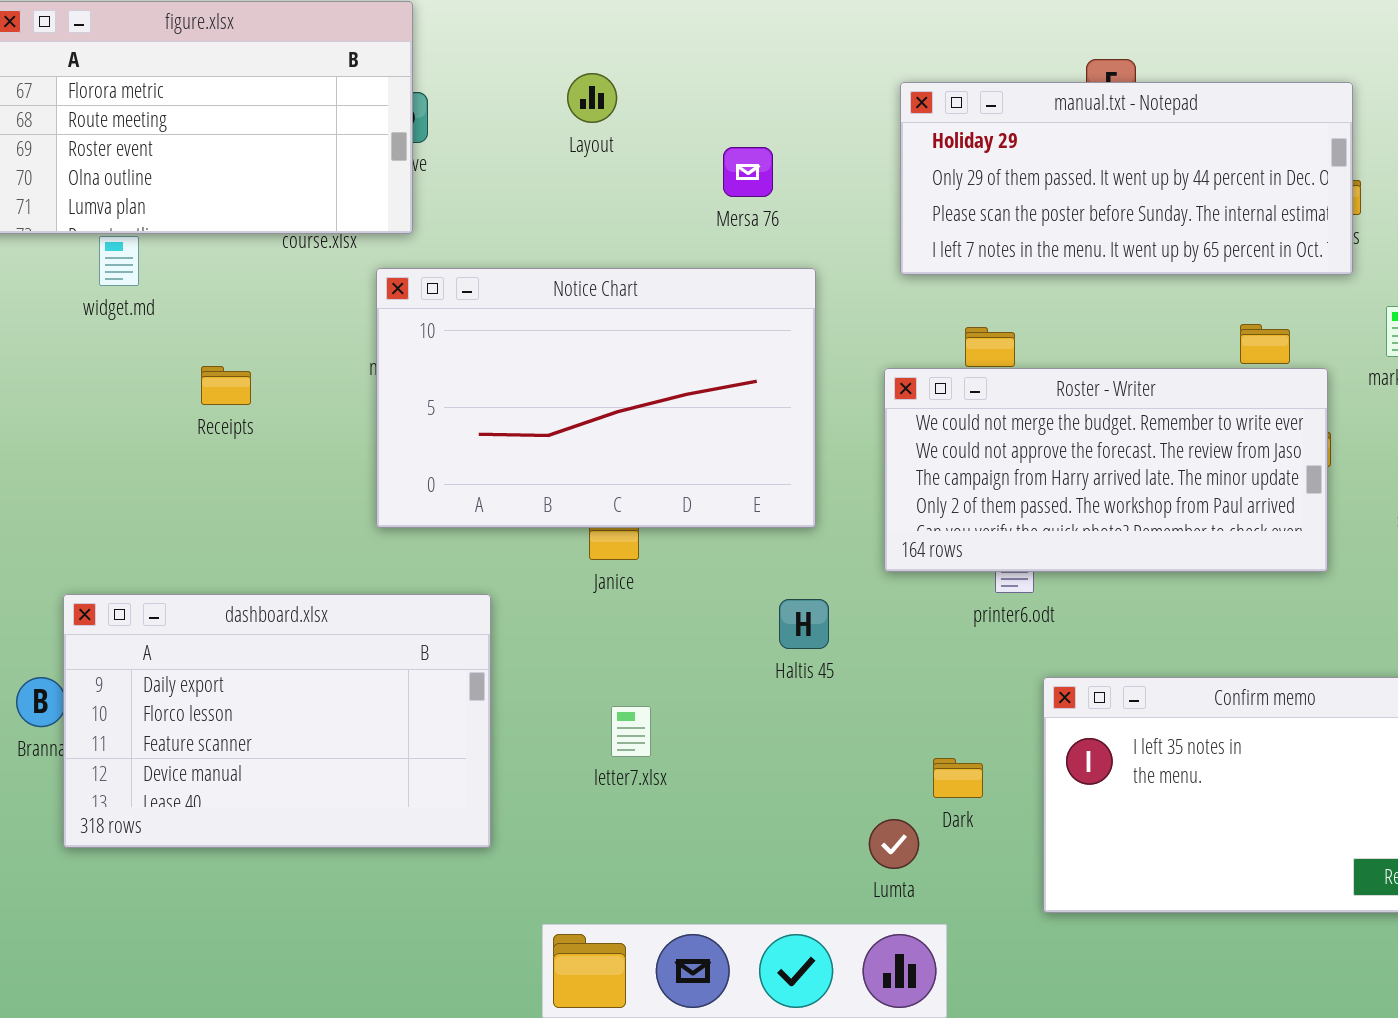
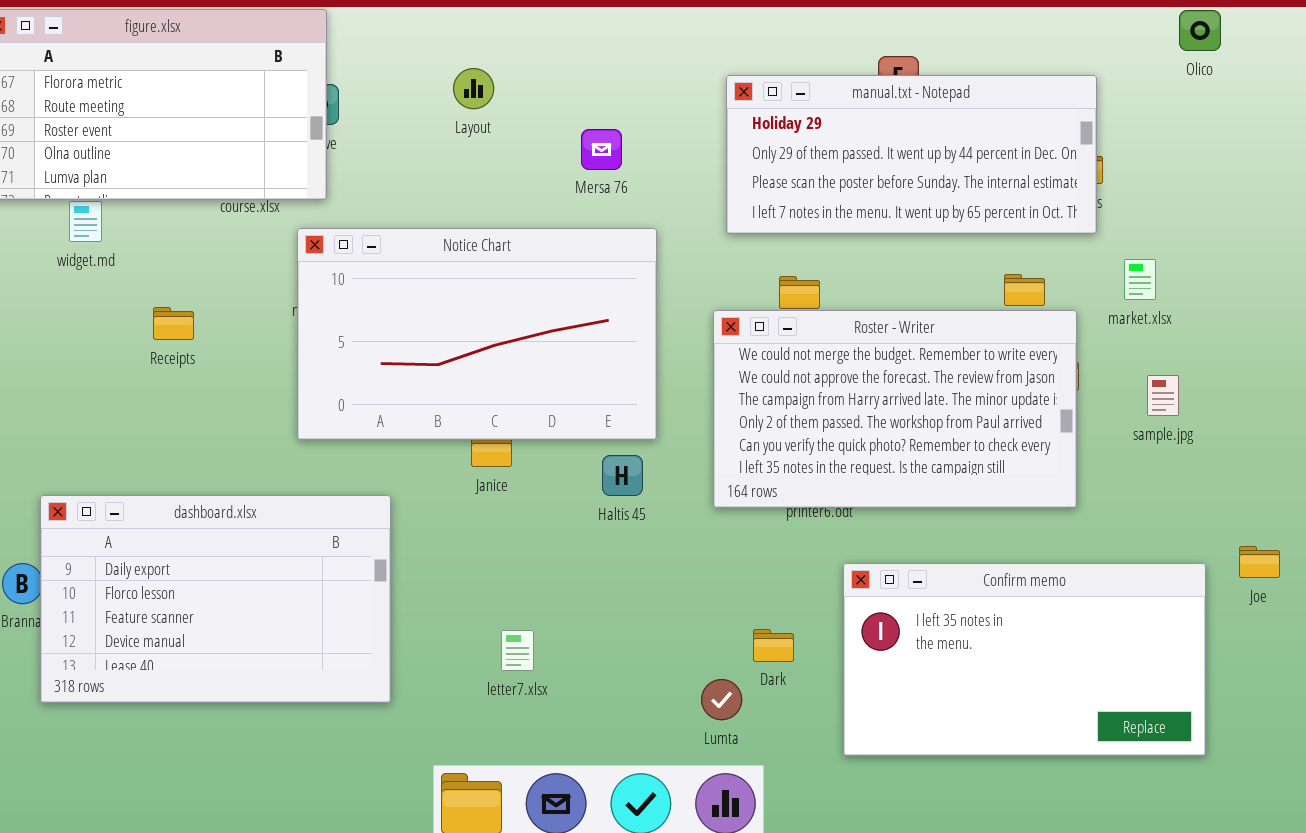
Roster - Writer: [884,368,1328,572] -> [713,310,1077,508], resized
Haltis 45: [779,599,829,649] -> [602,455,643,496], moved
letter7.xlsx: [611,706,651,757] -> [501,630,534,671], moved

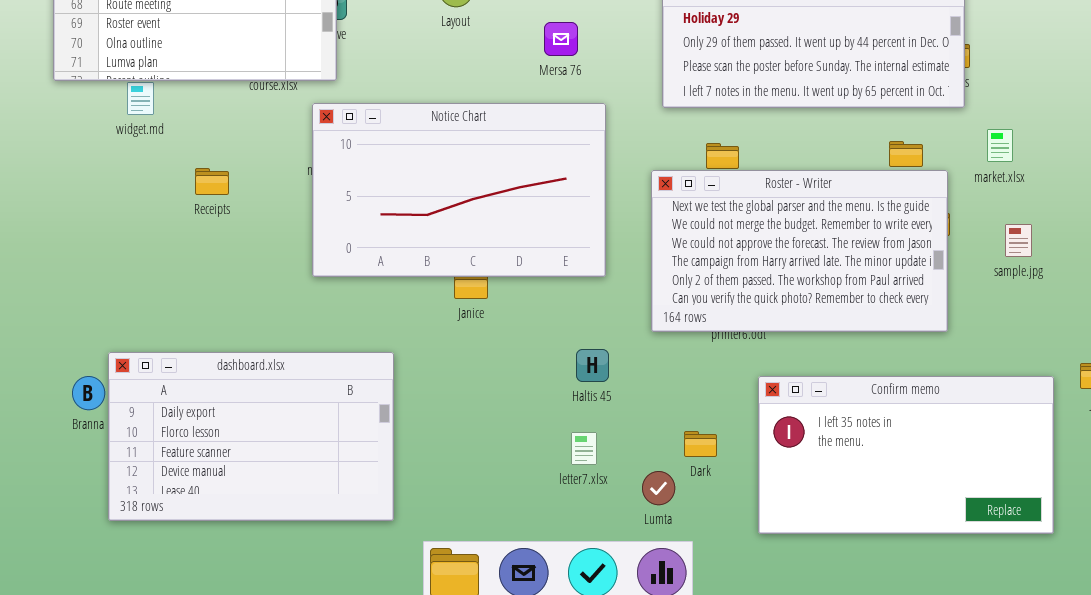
Roster - Writer: [713,310,1077,508] -> [651,170,948,332], scrolled up 1 row
Haltis 45: [602,455,643,496] -> [576,349,609,382], moved
dashboard.xlsx: [40,495,391,703] -> [108,352,394,521], moved
letter7.xlsx: [501,630,534,671] -> [571,432,597,465], moved

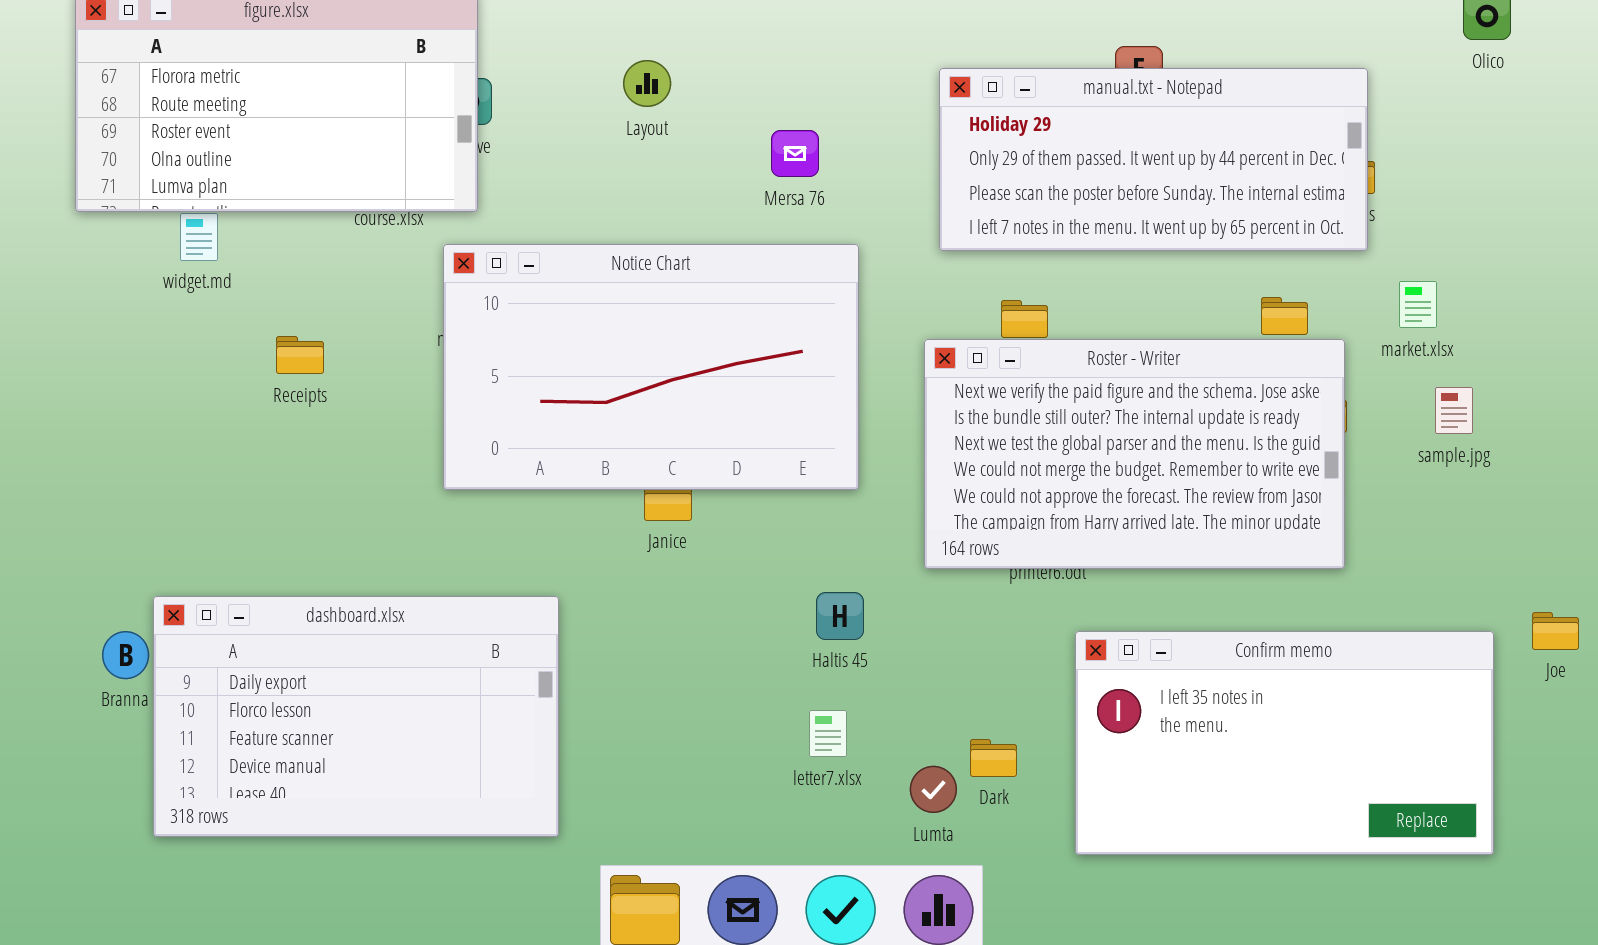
Roster - Writer: [651,170,948,332] -> [924,339,1345,569], scrolled up 2 rows
sample.jpg: [1005,224,1032,257] -> [1435,387,1473,434], moved
Dark: [684,431,717,457] -> [970,739,1017,777], moved

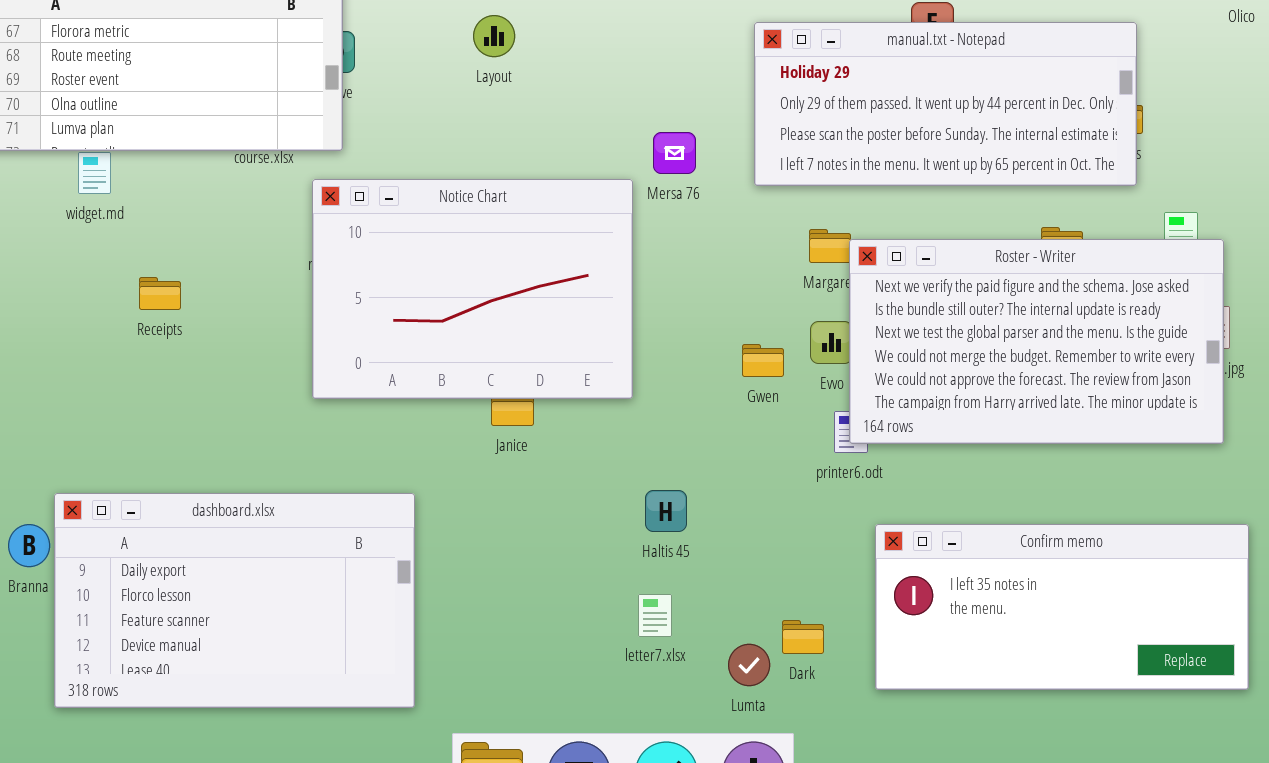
Mersa 76: [771,130,819,177] -> [653,132,696,174], moved
Notice Chart: [443,244,859,490] -> [312,179,633,399], resized
Receipts: [276,336,324,374] -> [139,277,181,310], moved
Roster - Writer: [924,339,1345,569] -> [849,239,1224,444], moved
Confirm memo: [1075,631,1494,855] -> [875,524,1249,690], resized

